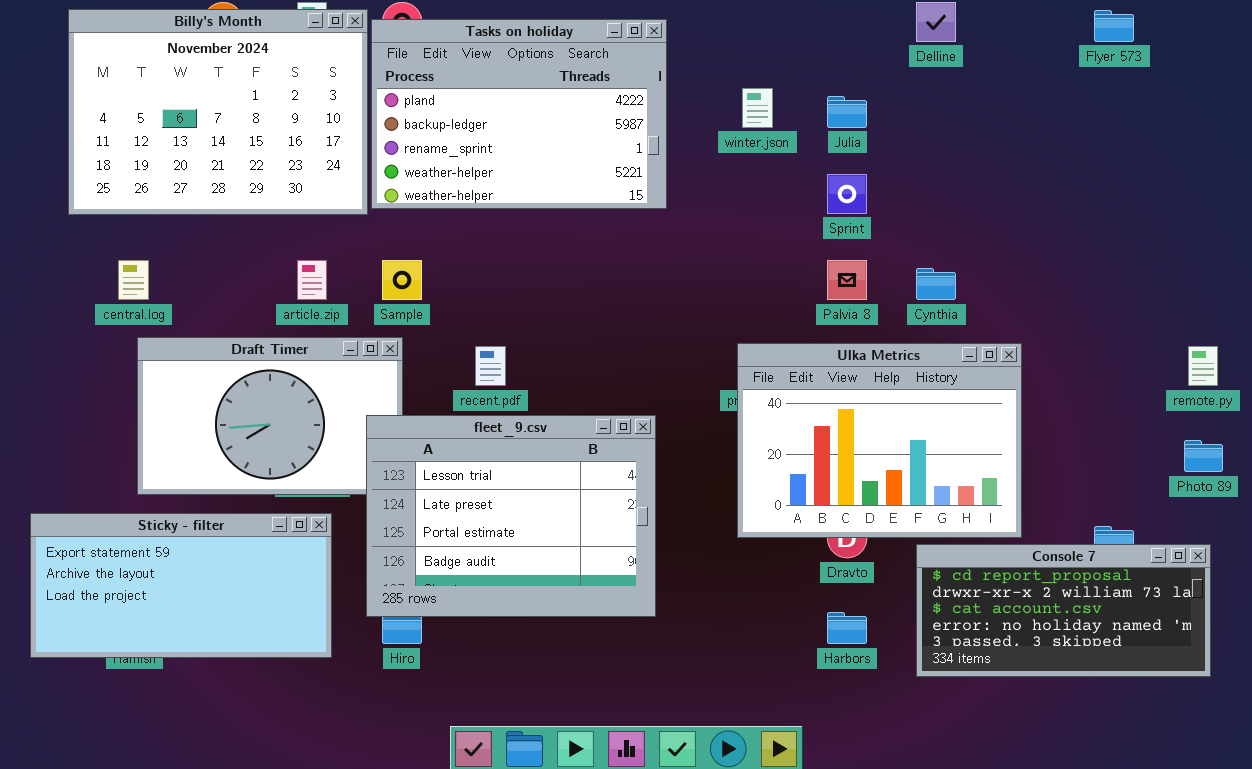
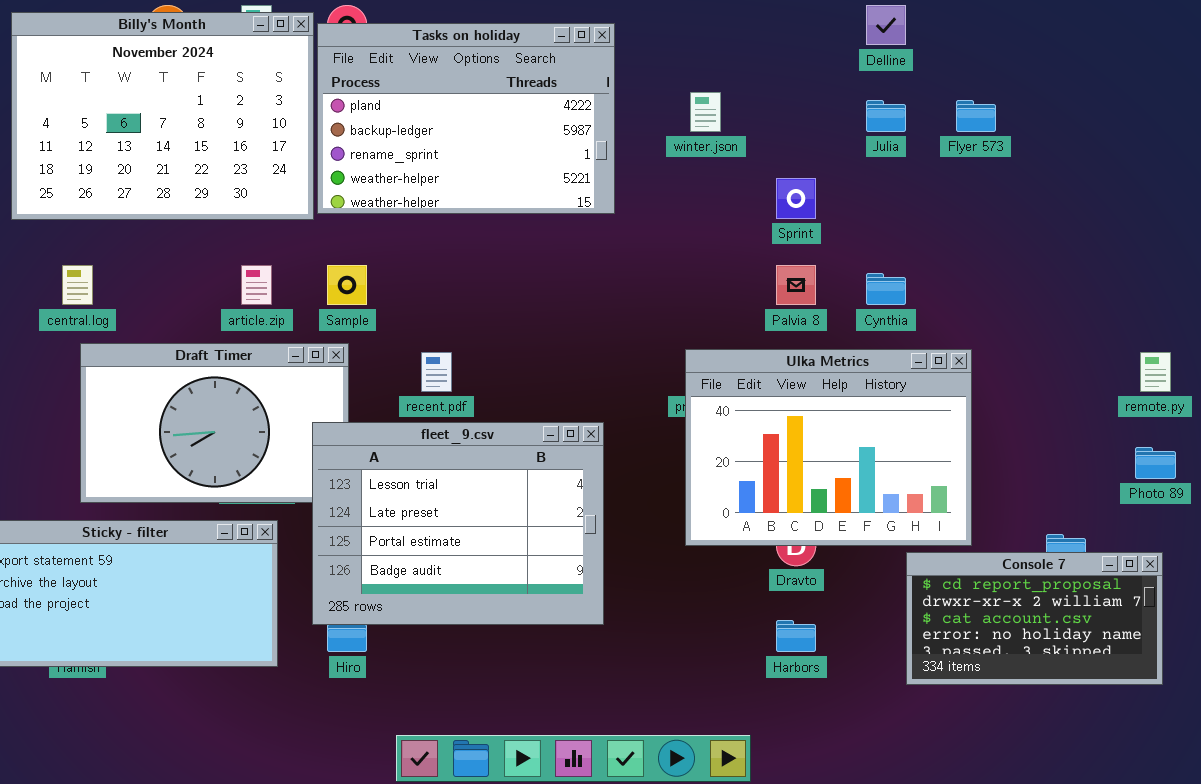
Flyer 573: [1094,10,1134,42] -> [956,100,996,132], moved
Julia: [827,96,867,128] -> [866,100,906,132], moved
Console 7: [916,544,1211,677] -> [906,552,1163,685], resized

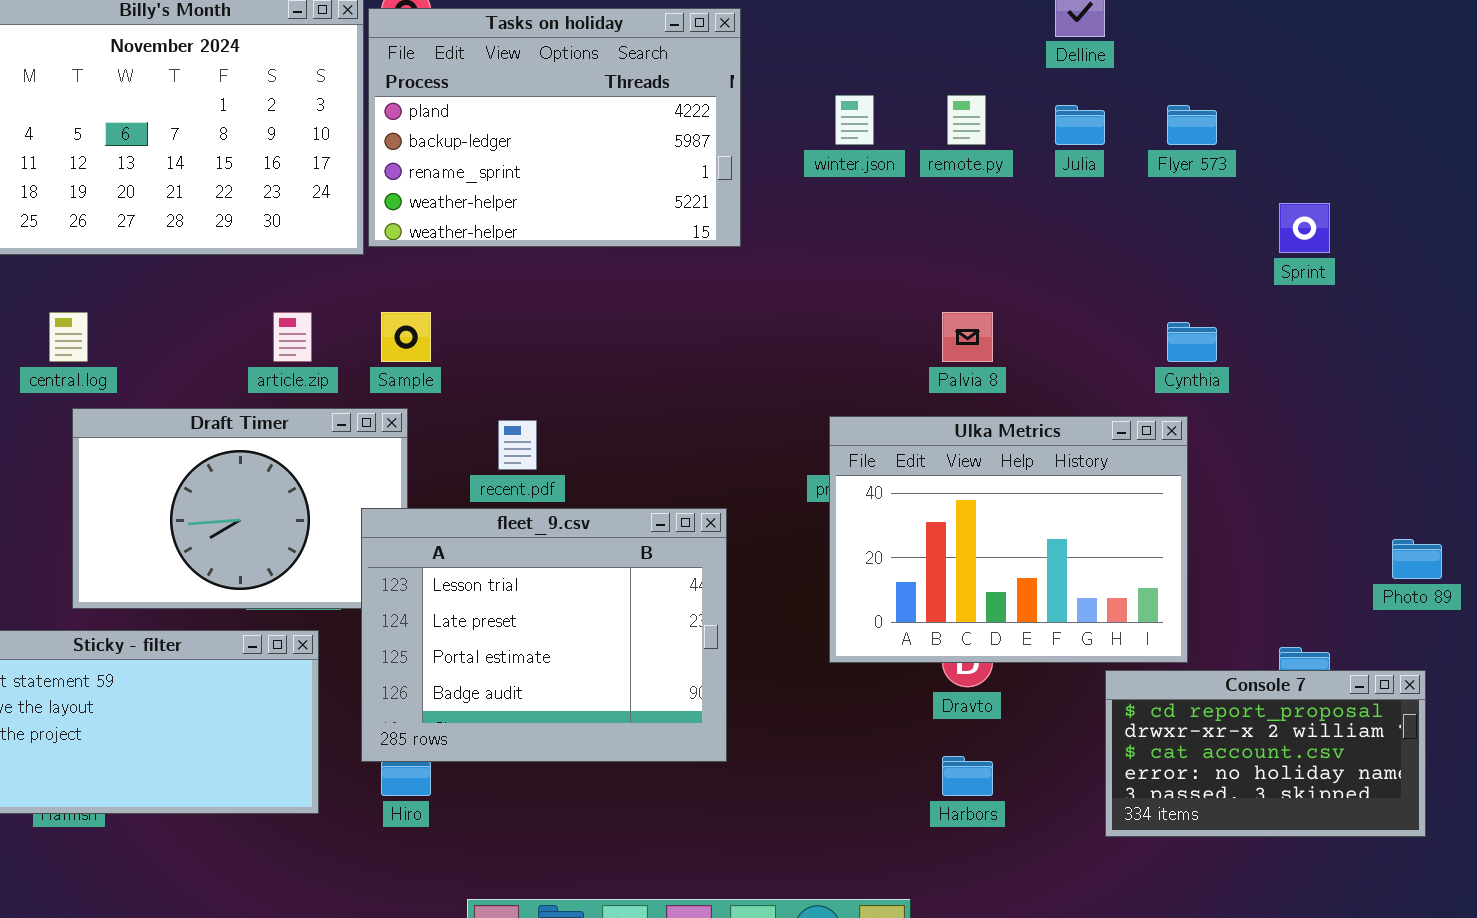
Sprint: [776,178,816,219] -> [1279,203,1330,253], moved
Cynthia: [866,273,906,305] -> [1167,322,1217,362], moved
remote.py: [1140,352,1171,392] -> [947,95,986,145], moved

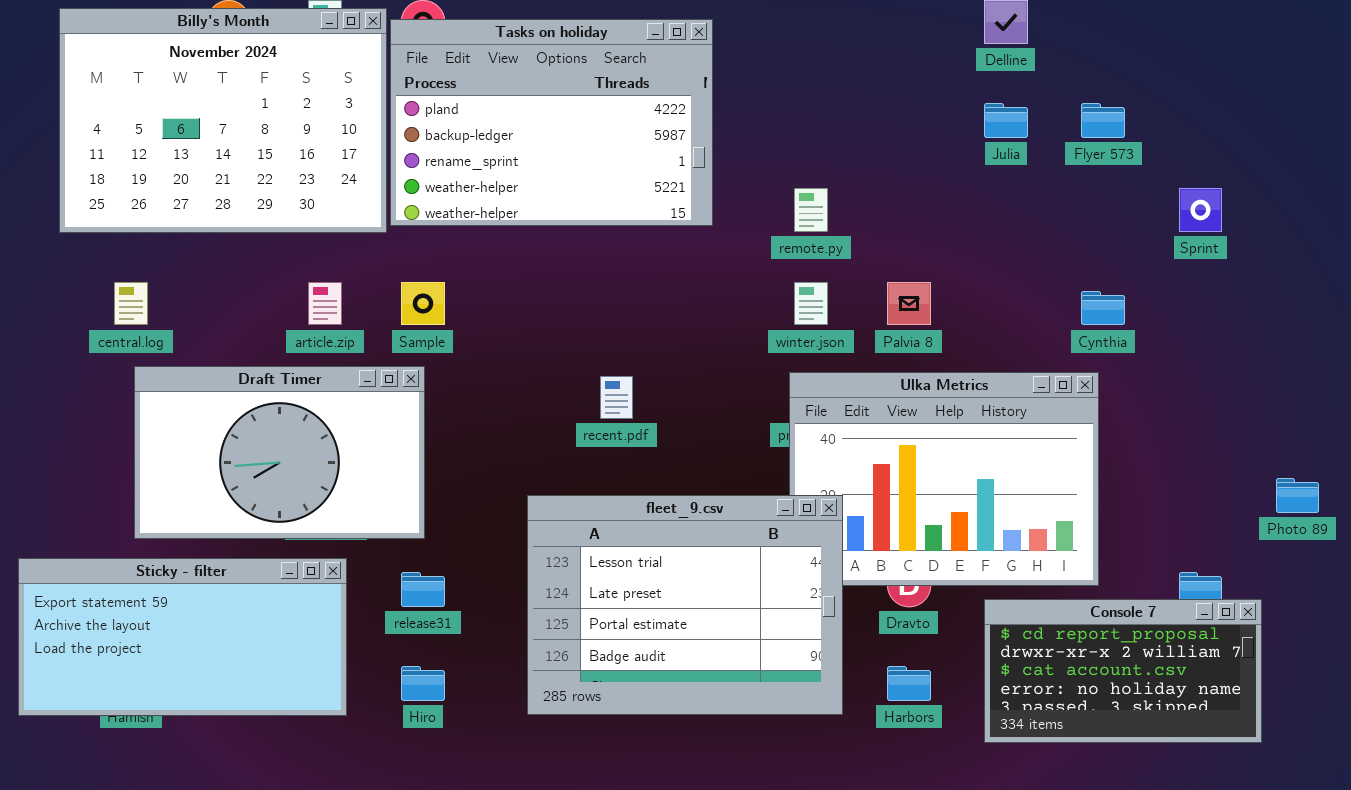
winter.json: [835,95,874,145] -> [794,282,828,325], moved
remote.py: [947,95,986,145] -> [794,188,828,232], moved
recent.pdf: [498,420,537,470] -> [600,376,633,419], moved
fleet_9.csv: [361,508,727,762] -> [527,495,843,715], moved
Console 7: [1105,670,1426,837] -> [984,599,1262,743], moved

